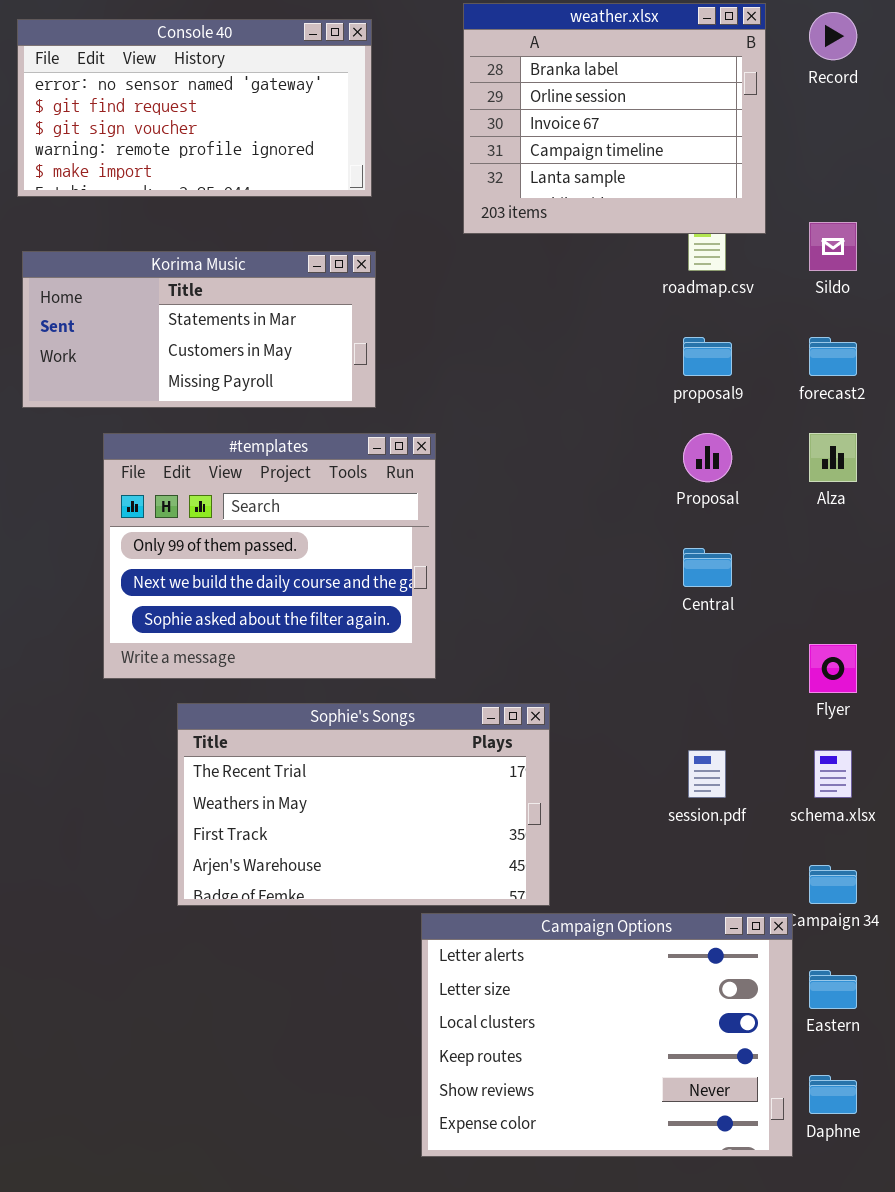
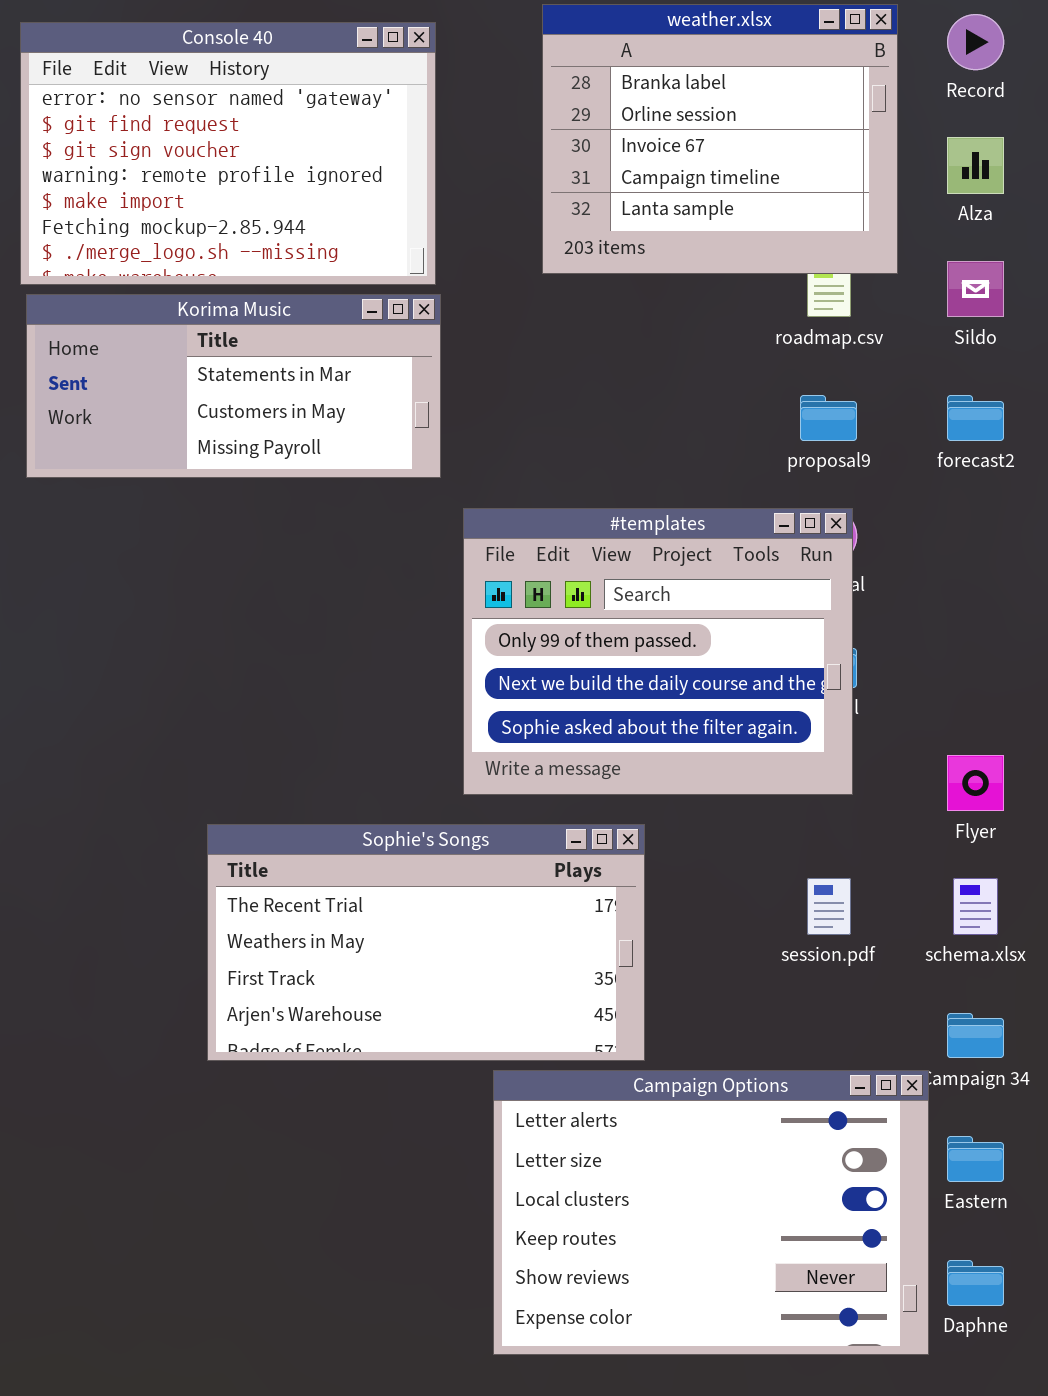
Console 40: [17,19,372,197] -> [20,22,436,285], resized
#templates: [103,433,436,679] -> [463,508,853,795], moved
Alza: [809,433,857,482] -> [947,137,1004,194], moved

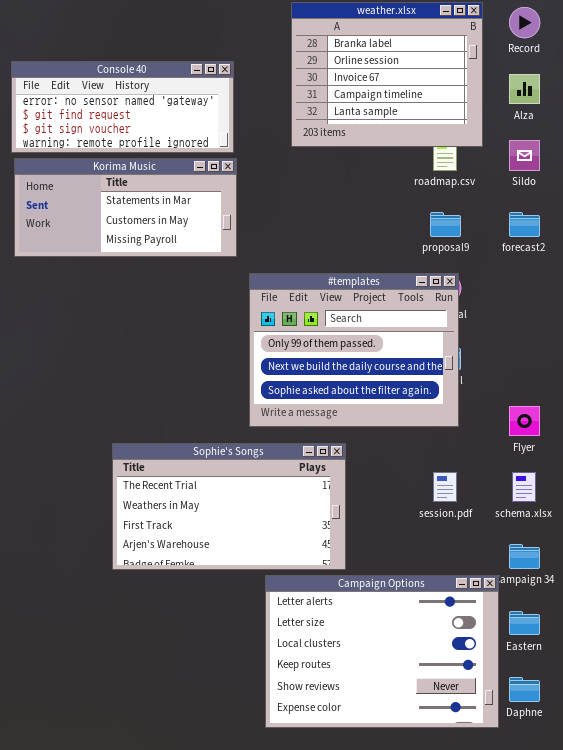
Console 40: [20,22,436,285] -> [11,61,234,153], resized

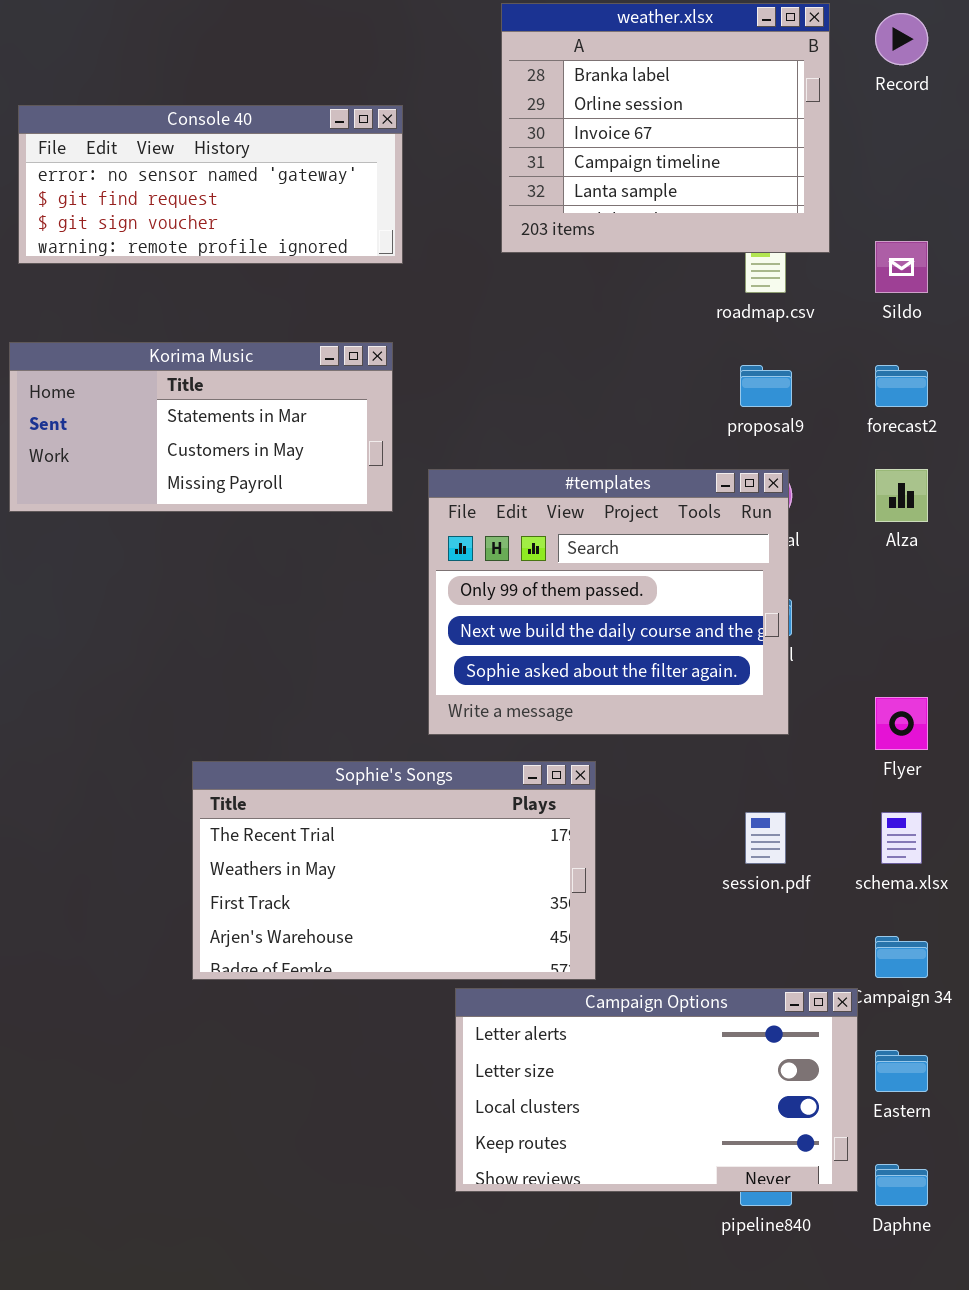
Alza: [509,74,540,104] -> [875,469,928,522], moved
Korima Music: [14,158,237,257] -> [9,342,393,512], moved
Campaign Options: [265,575,499,728] -> [455,988,858,1192], resized

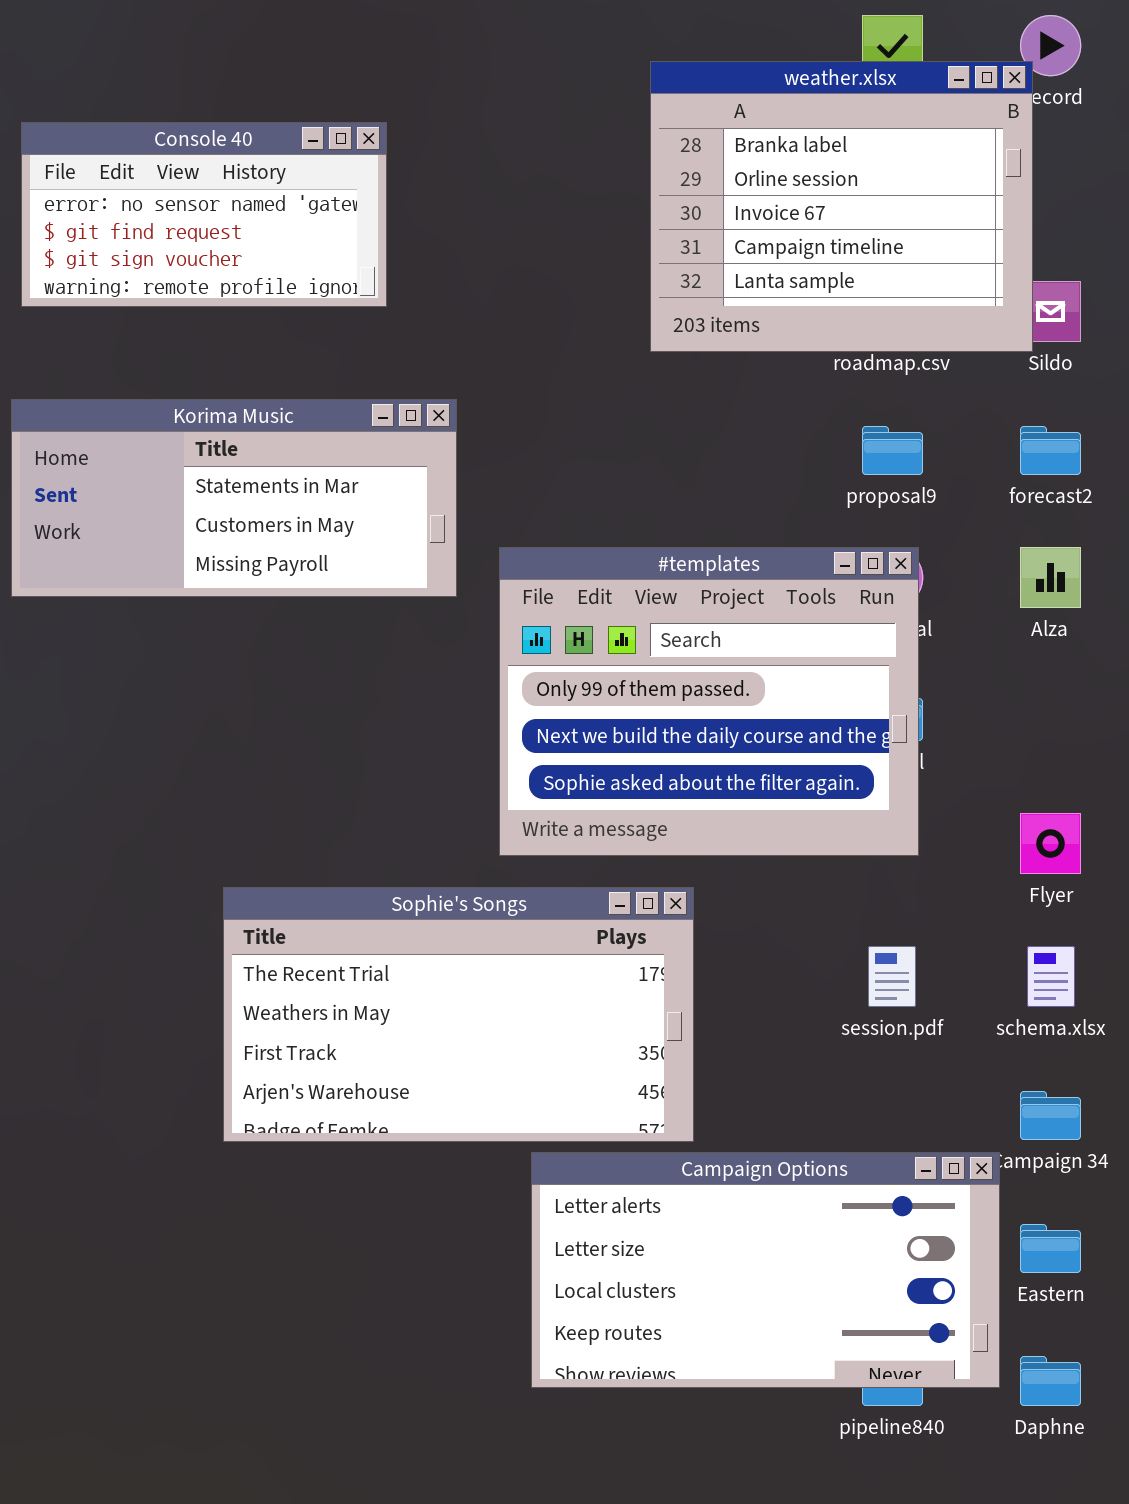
weather.xlsx: [501,3,830,253] -> [650,61,1033,352], moved
Console 40: [18,105,403,264] -> [21,122,387,307], resized

